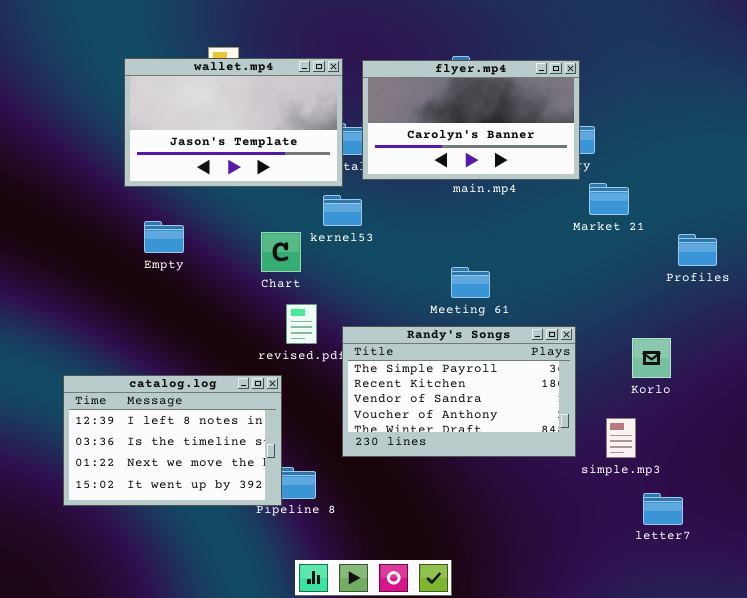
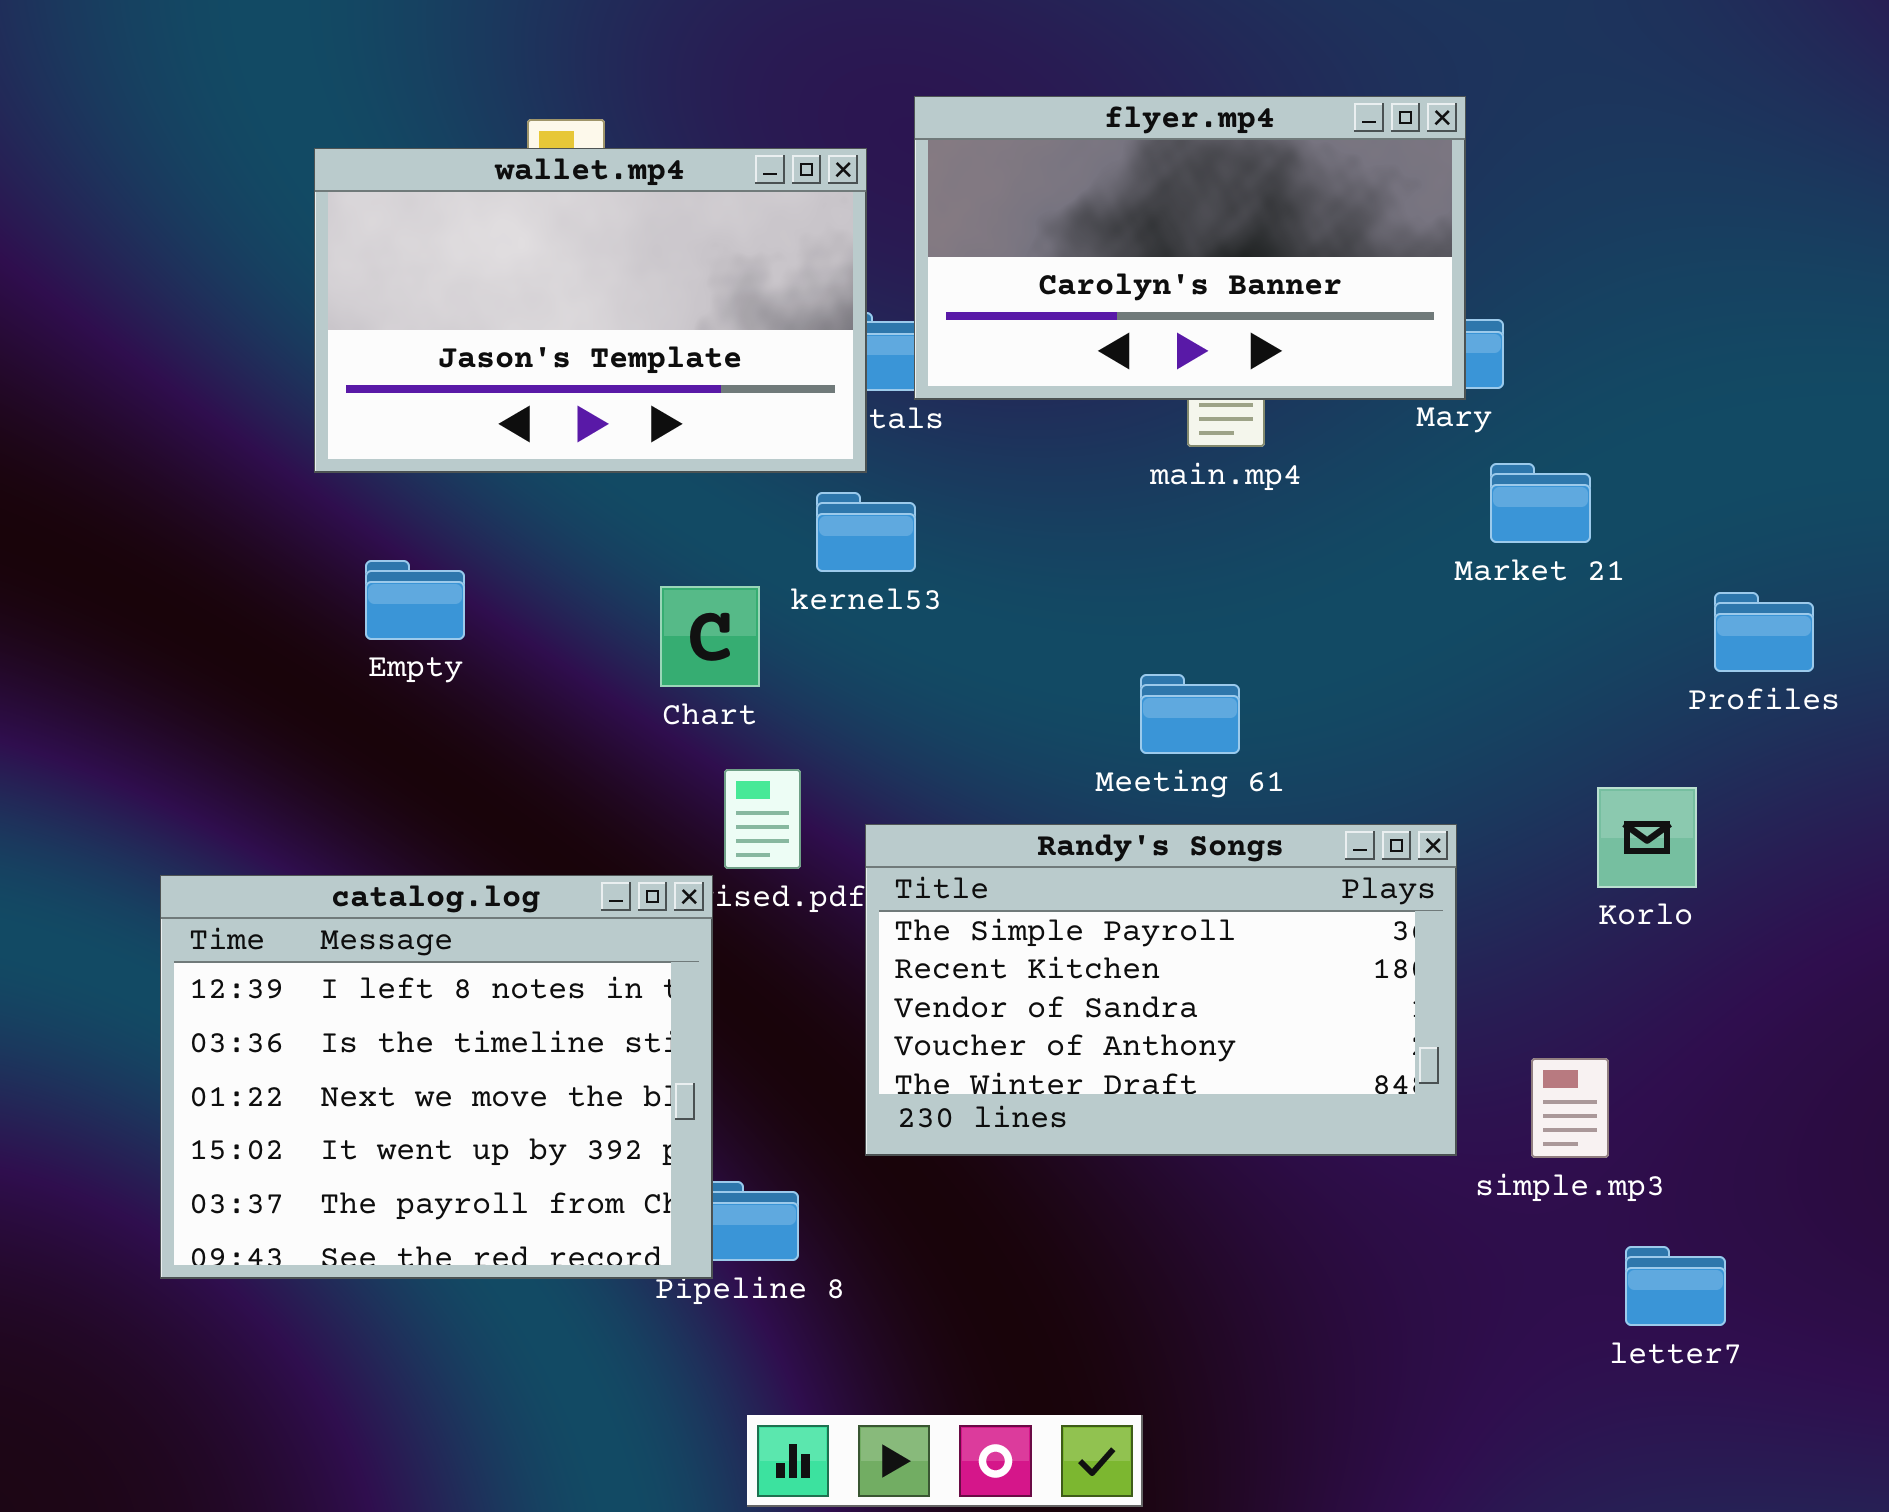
flyer.mp4: [362,60,580,180] -> [914,96,1466,400], moved
Korlo: [632,338,671,378] -> [1597,787,1697,888], moved
catalog.log: [63,375,282,506] -> [160,875,713,1279], resized

